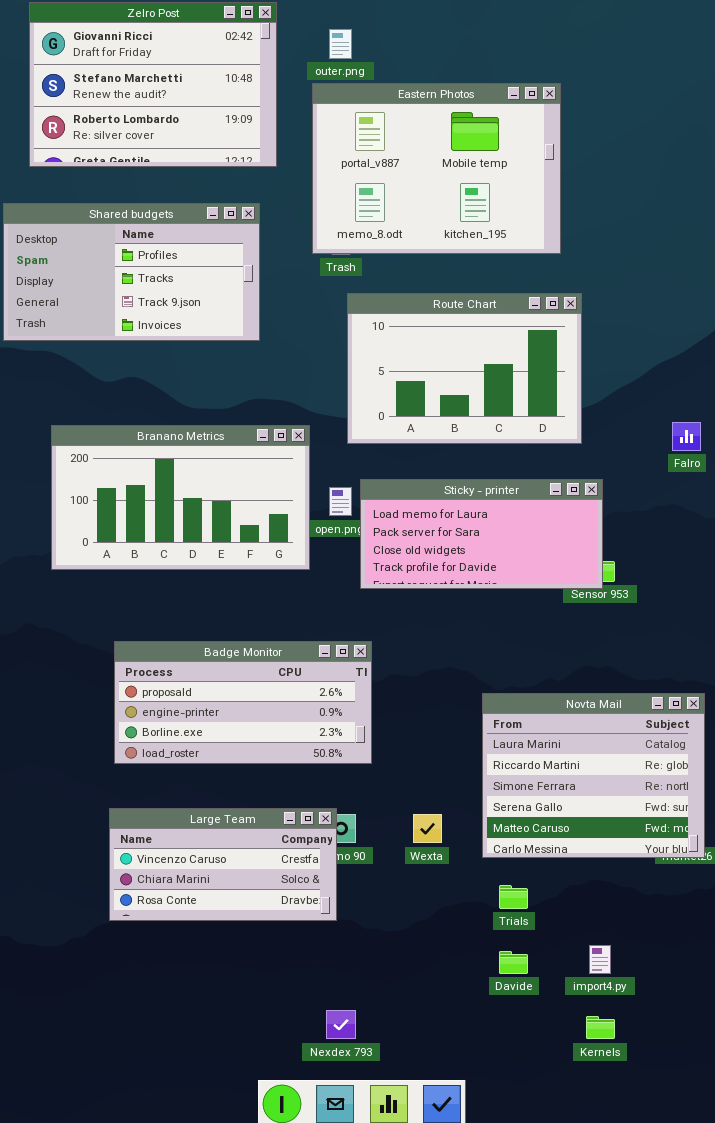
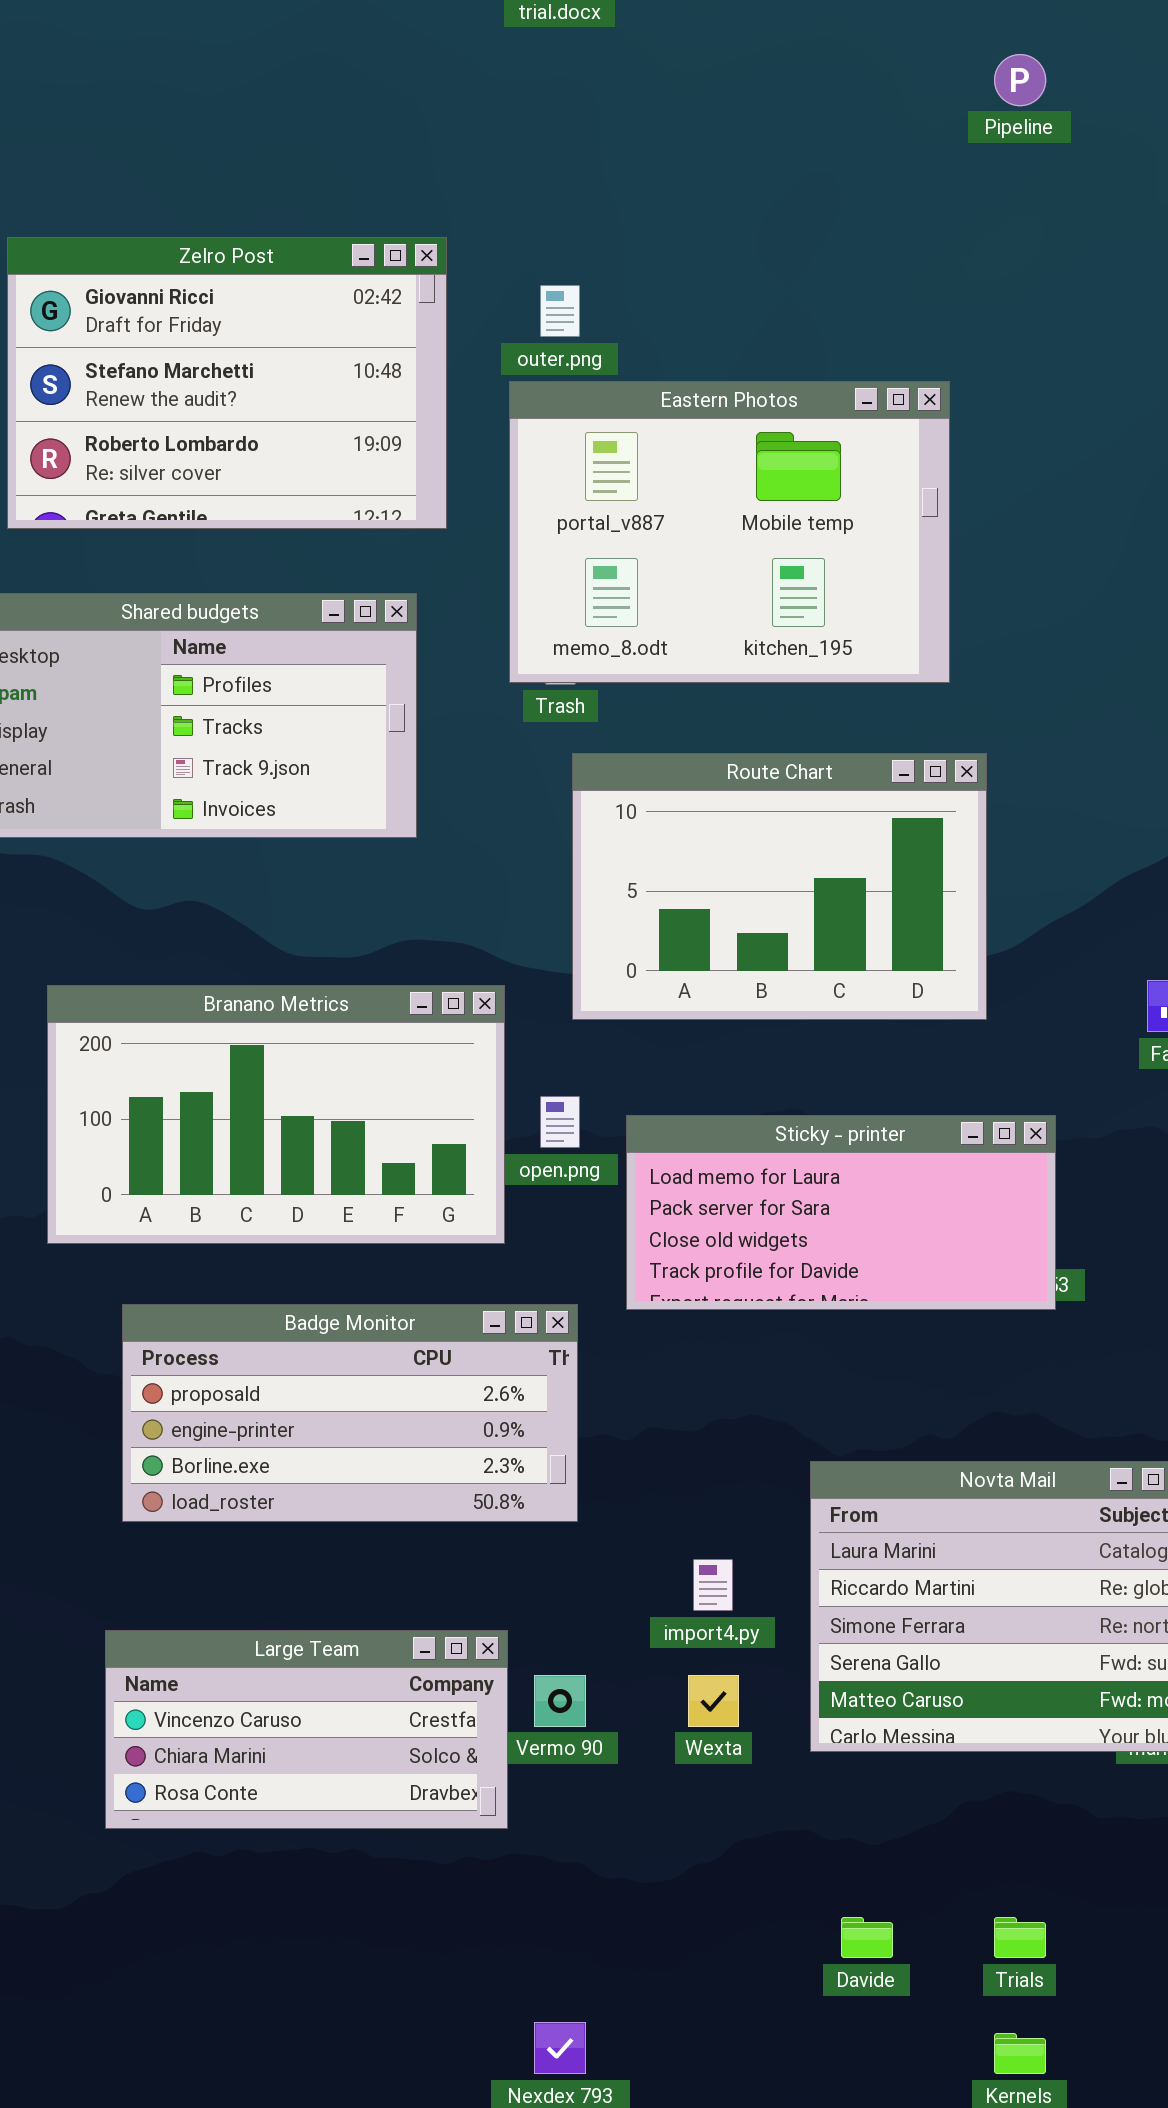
Sticky - printer: [360,479,603,589] -> [626,1115,1056,1310], moved
Badge Monitor: [114,641,372,764] -> [122,1304,578,1522], moved
Large Team: [109,808,337,921] -> [105,1630,508,1829], moved
Trials: [499,885,528,909] -> [994,1917,1046,1958], moved
import4.py: [589,945,611,974] -> [693,1559,733,1611], moved

